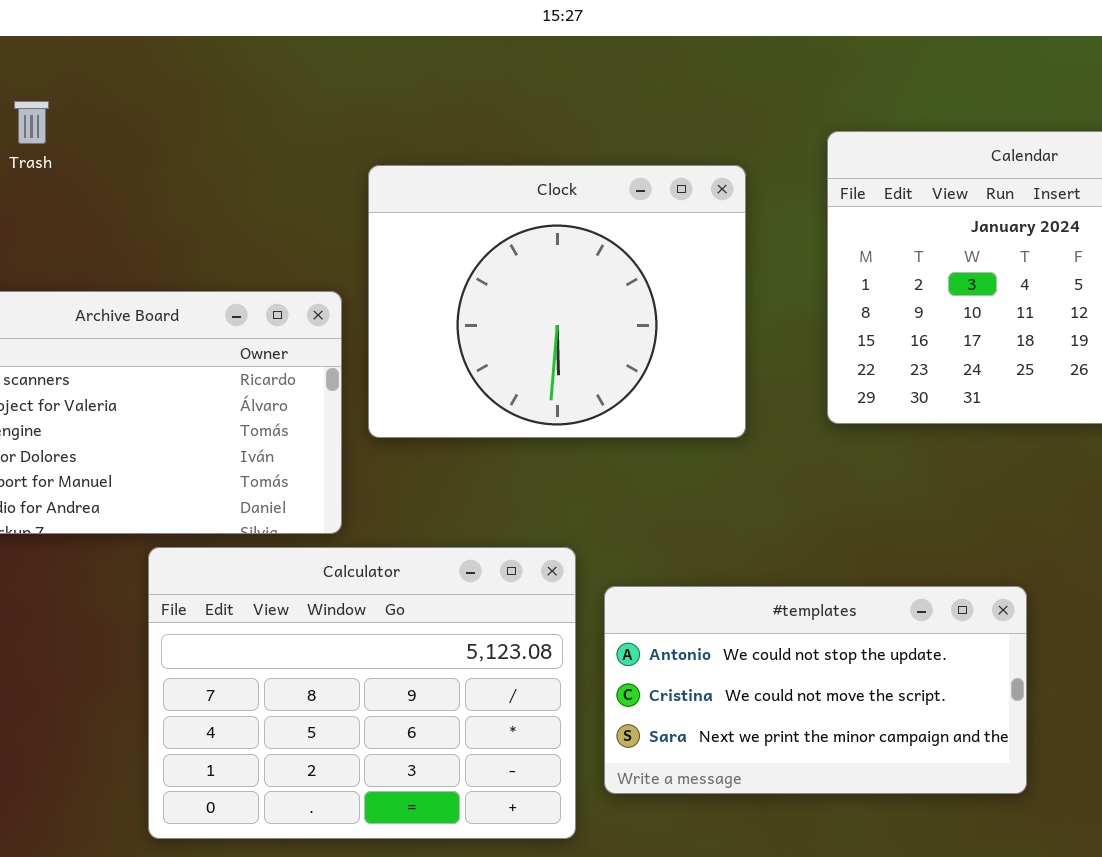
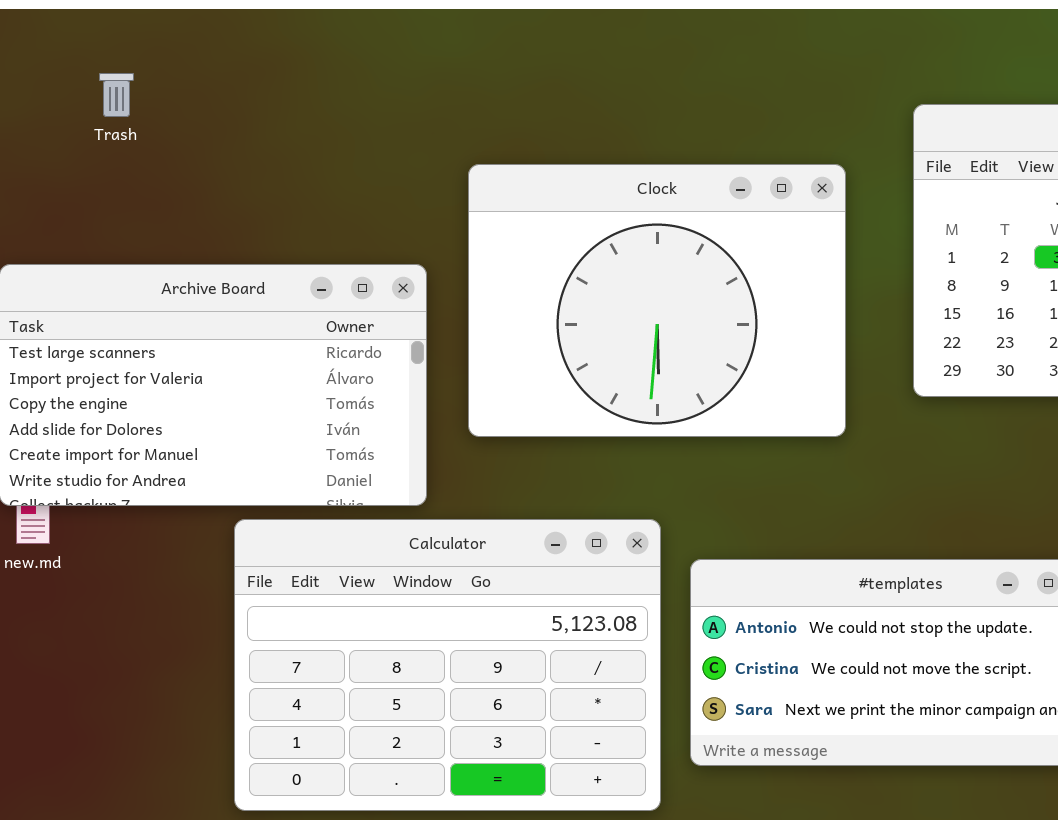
Clock: [368,165,746,438] -> [468,164,846,437], moved

